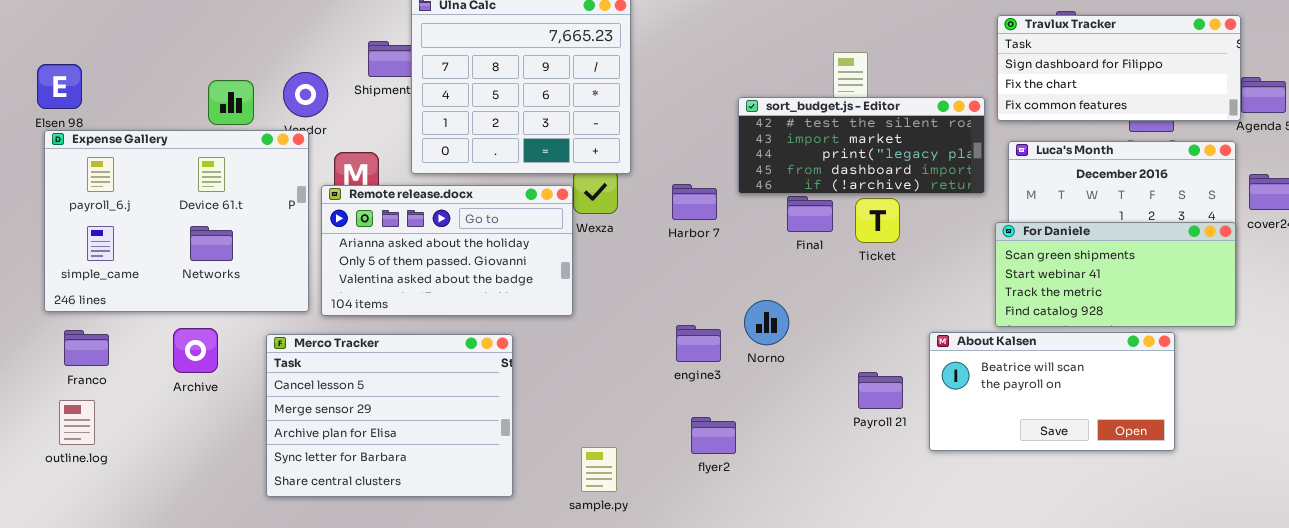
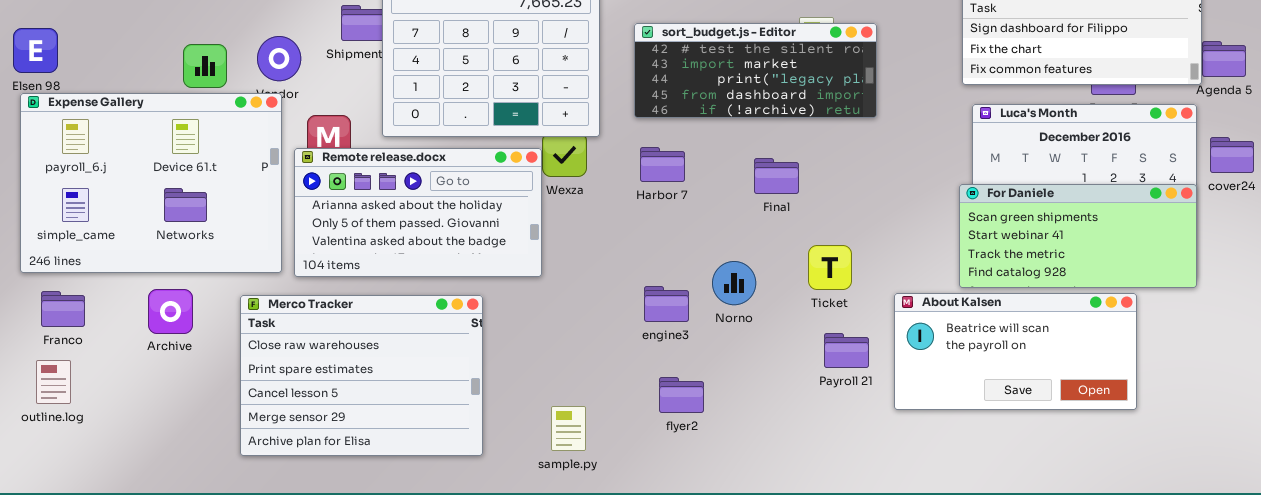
sort_budget.js - Editor: [738,97,985,194] -> [634,23,877,118], moved
Ticket: [855,198,900,243] -> [808,245,852,290], moved
Merco Tracker: [266,334,513,497] -> [240,295,483,456], scrolled up 2 rows

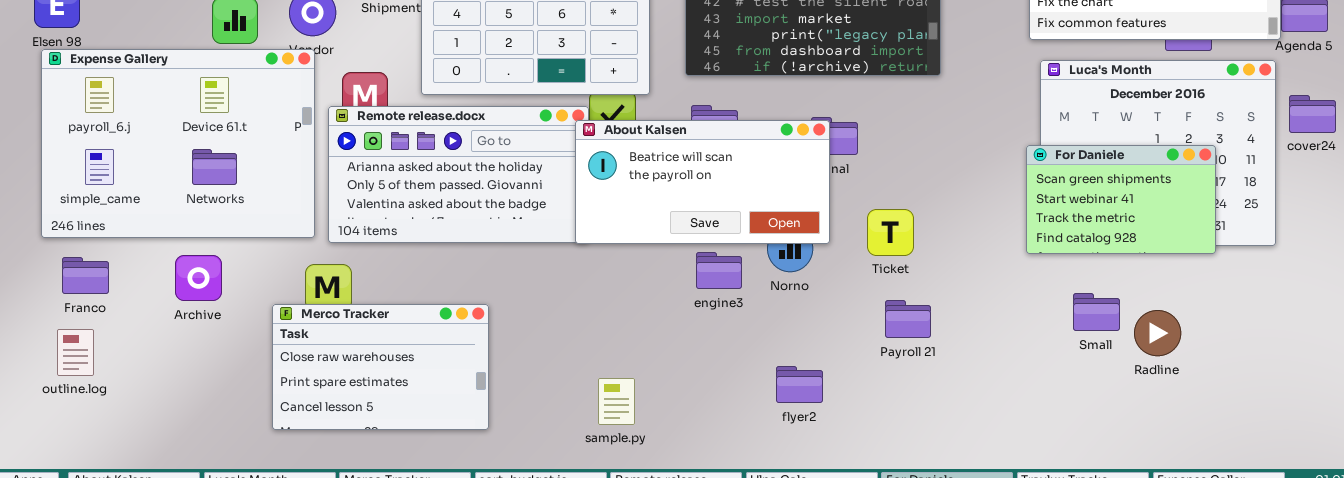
For Daniele: [959,184,1197,288] -> [1026,145,1216,254], resized
About Kalsen: [894,293,1137,410] -> [575,120,830,244], moved
Merco Tracker: [240,295,483,456] -> [272,304,489,430], resized
flyer2: [659,377,704,413] -> [776,366,823,403], moved

